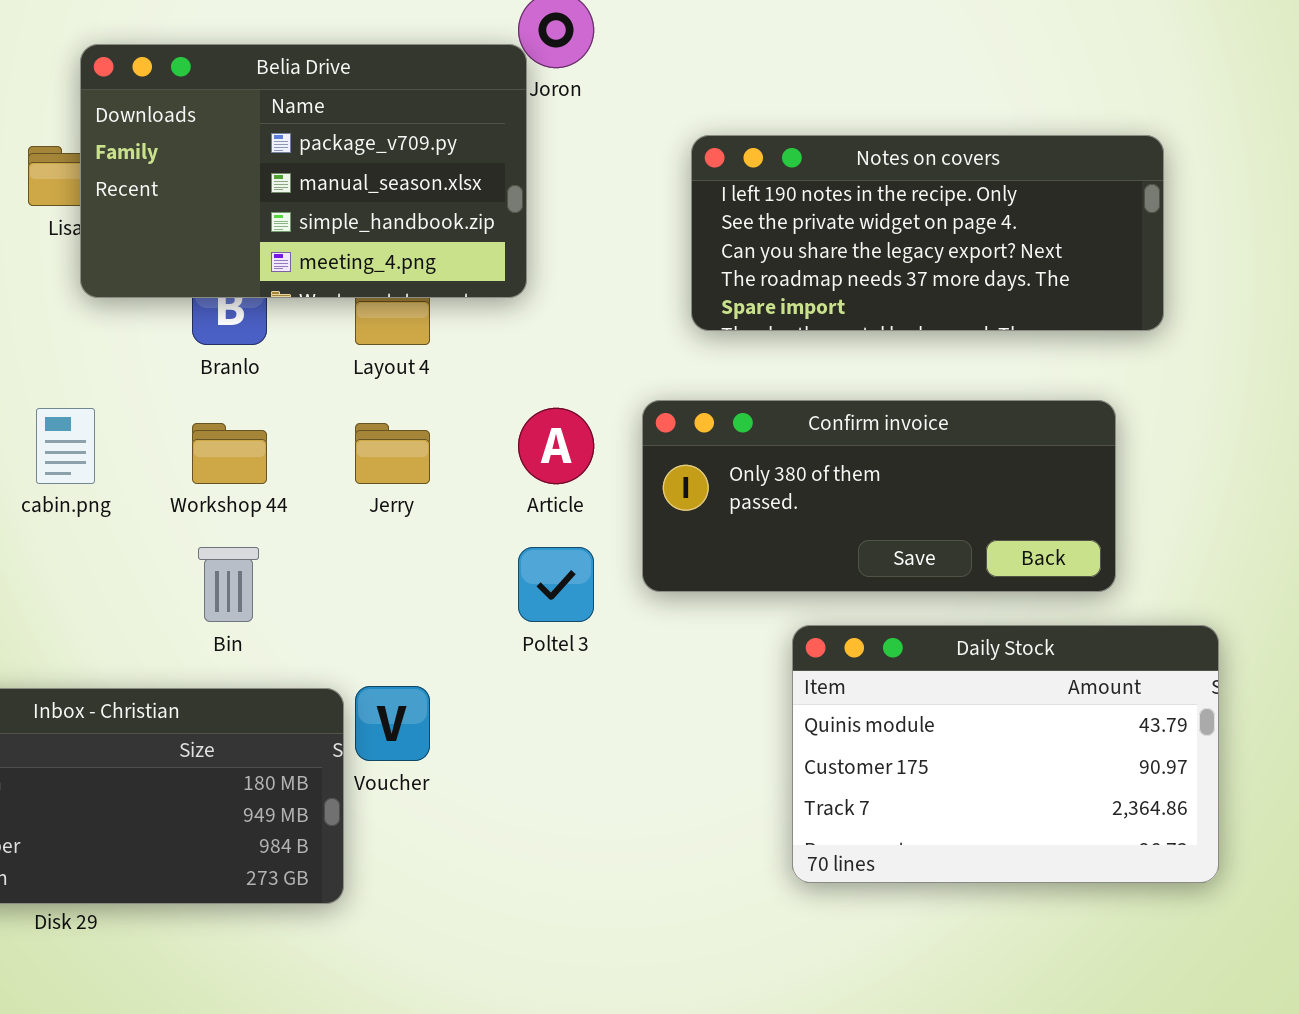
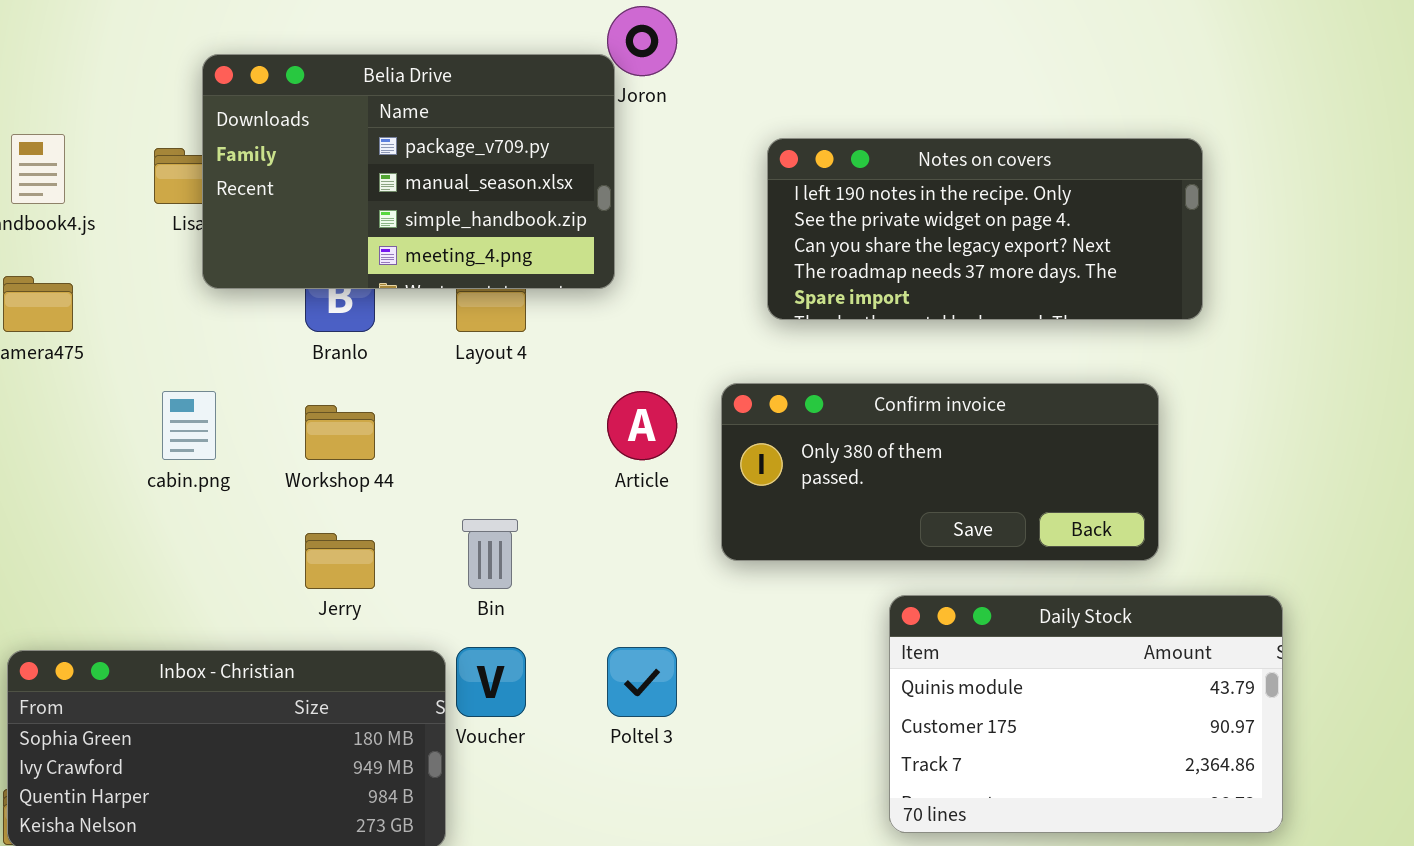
Jerry: [355,423,430,484] -> [305,533,375,589], moved
Bin: [198,547,259,622] -> [462,519,518,589], moved
Poltel 3: [518,547,594,622] -> [607,647,677,717], moved
Daily Stock: [792,625,1219,883] -> [889,595,1283,833], moved

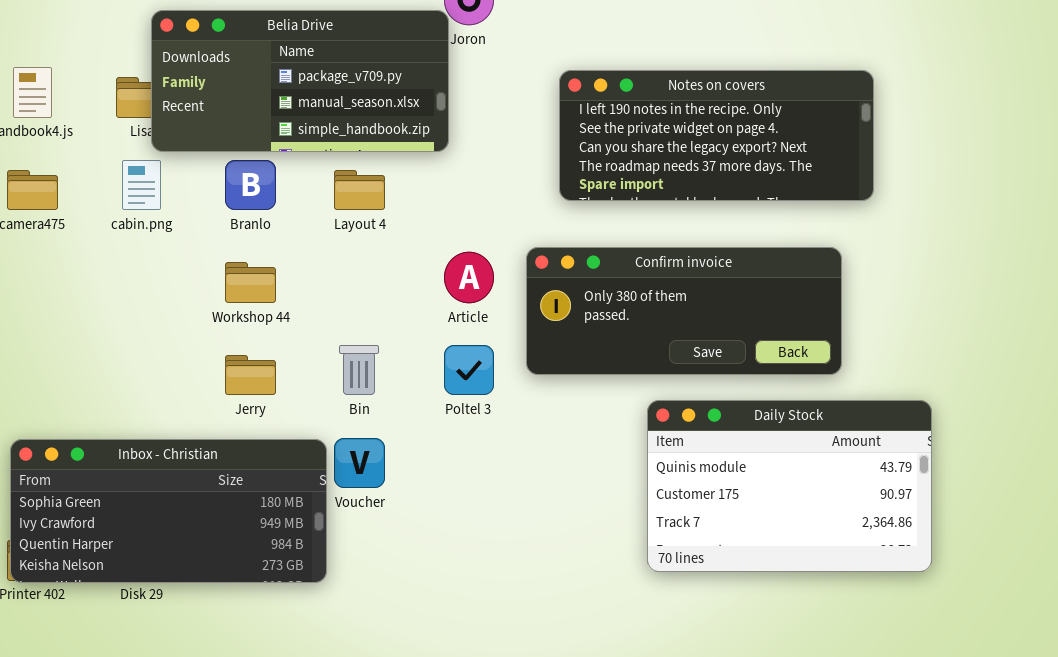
Belia Drive: [202,54,615,289] -> [151,10,449,152], resized
cabin.png: [162,391,216,460] -> [122,160,161,210], moved
Poltel 3: [607,647,677,717] -> [444,345,494,395], moved

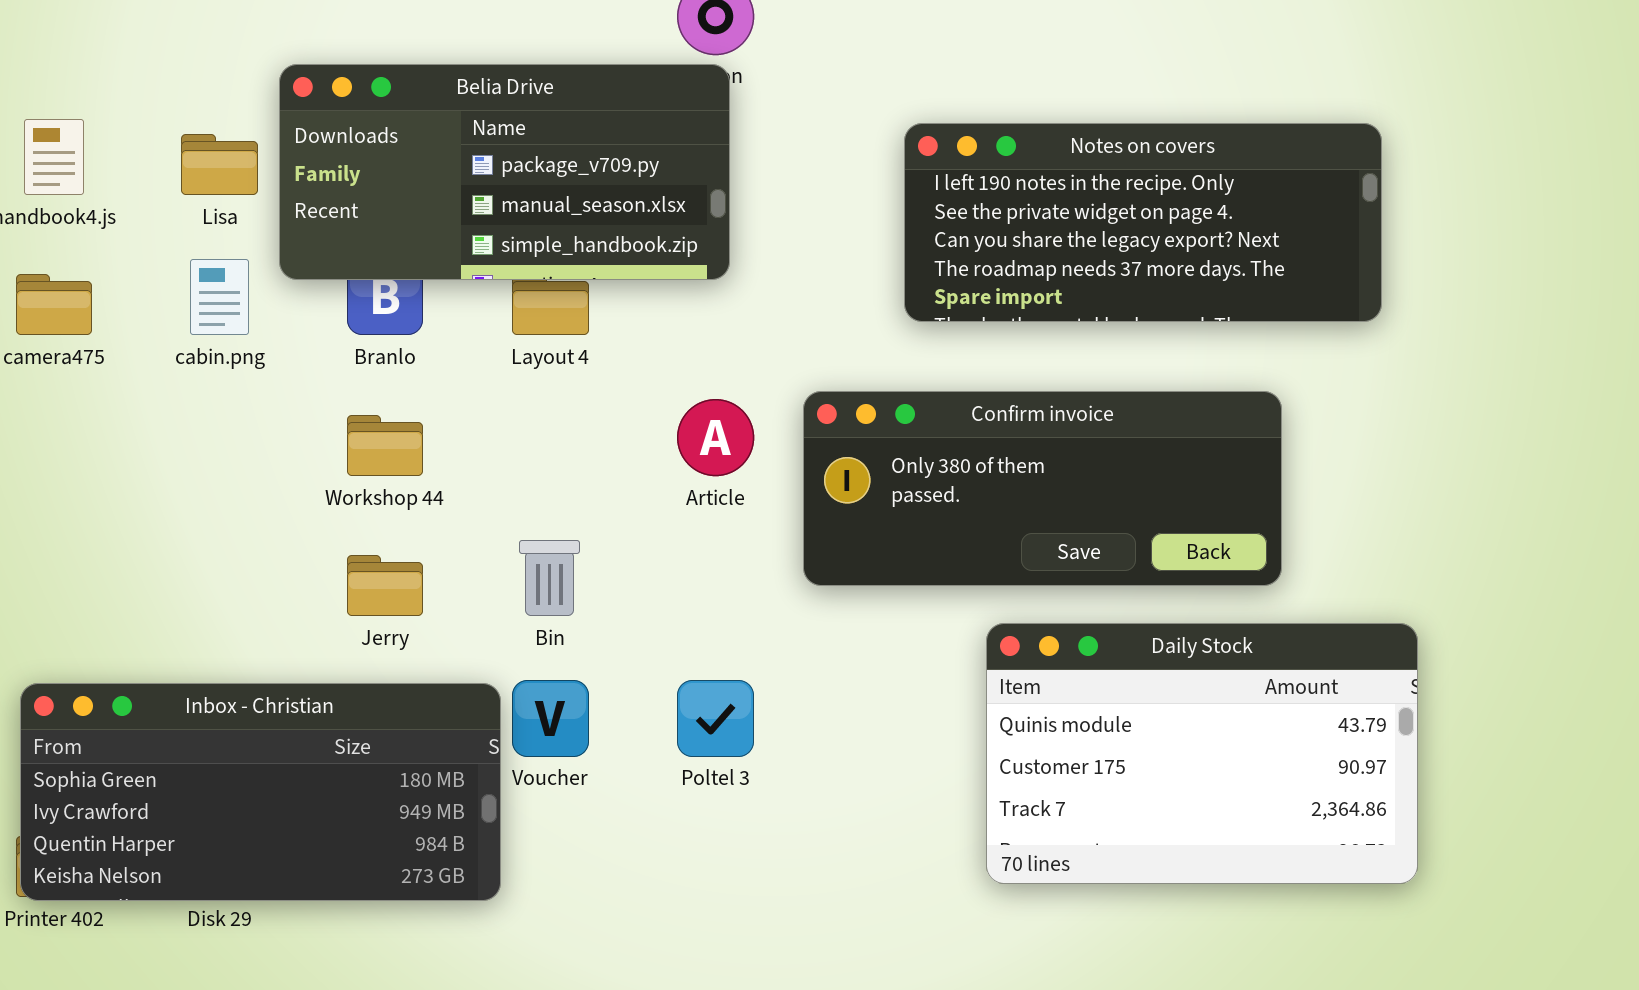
Belia Drive: [151,10,449,152] -> [279,64,730,280], moved
Notes on covers: [559,70,874,201] -> [904,123,1382,322], moved
Poltel 3: [444,345,494,395] -> [677,680,754,757], moved

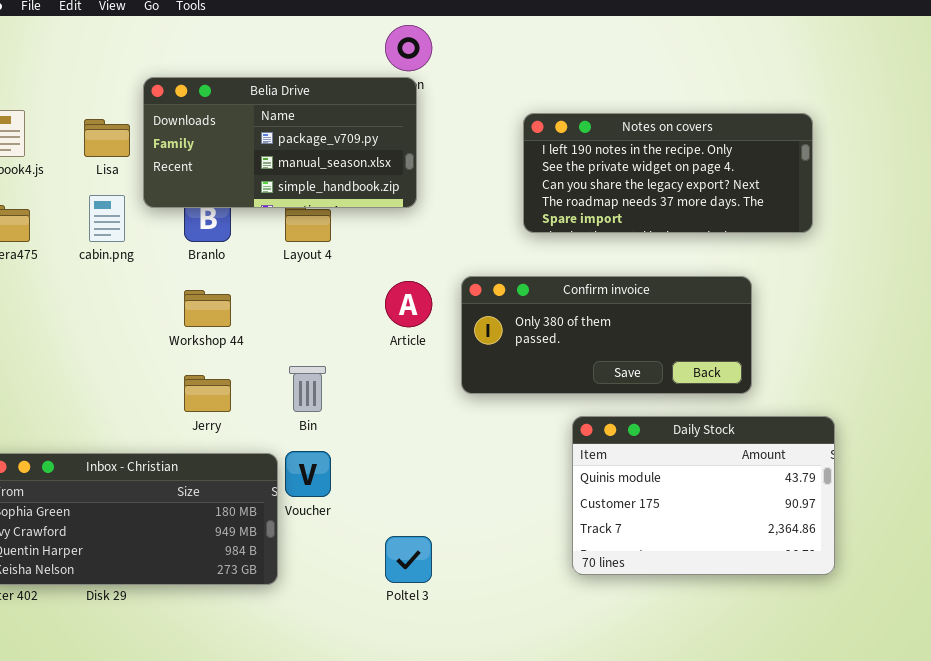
Poltel 3: [677,680,754,757] -> [385,536,432,583], moved

